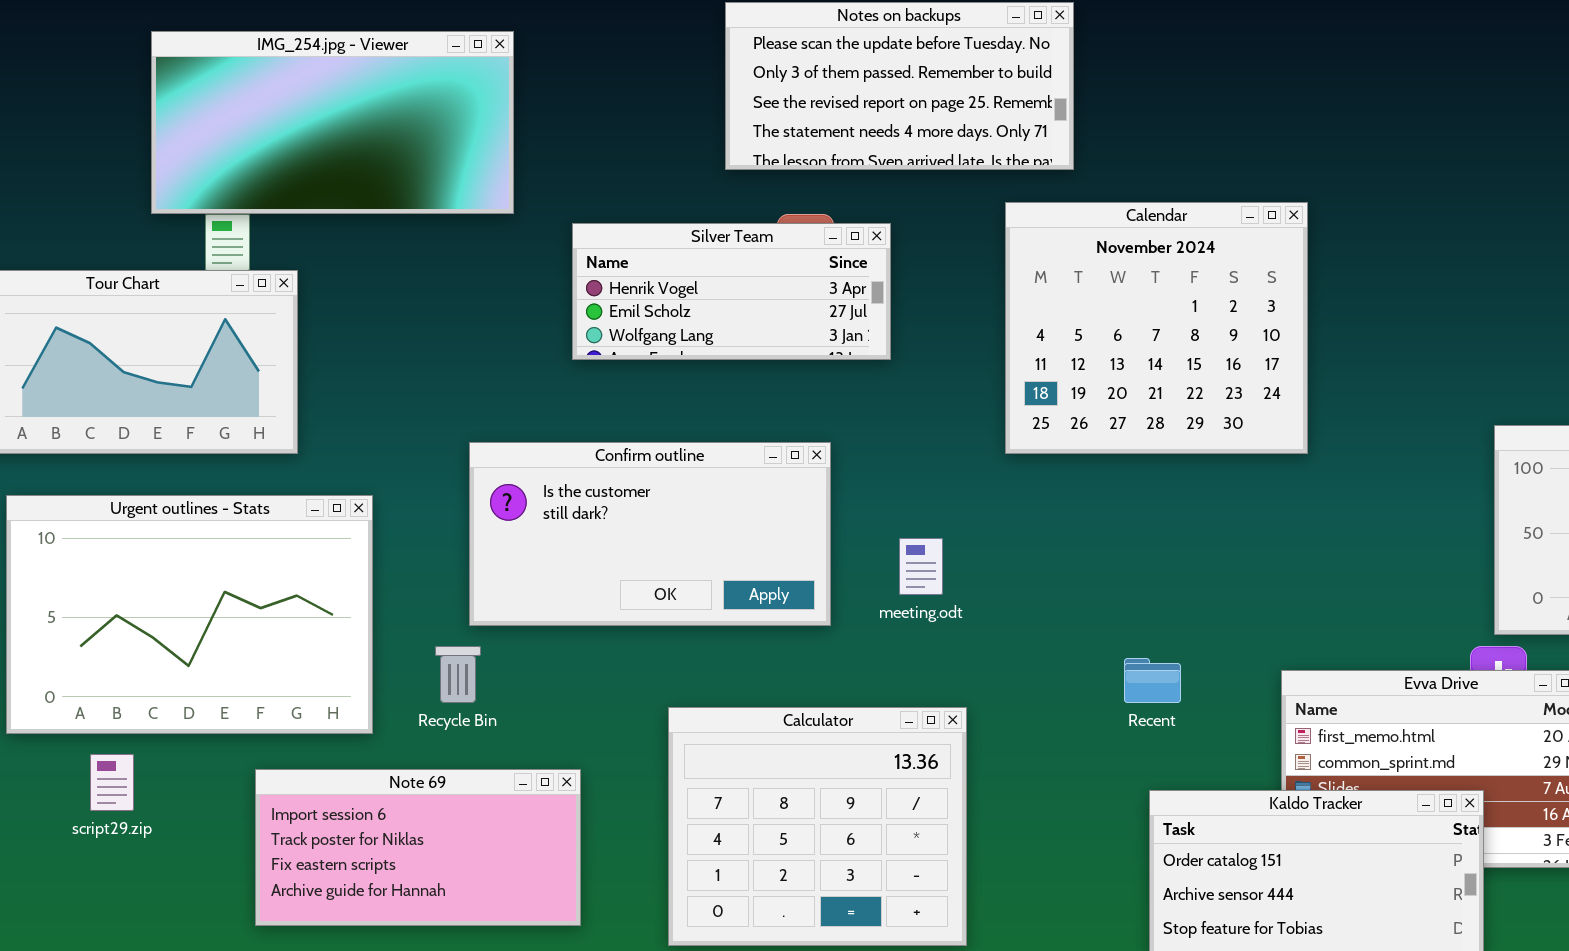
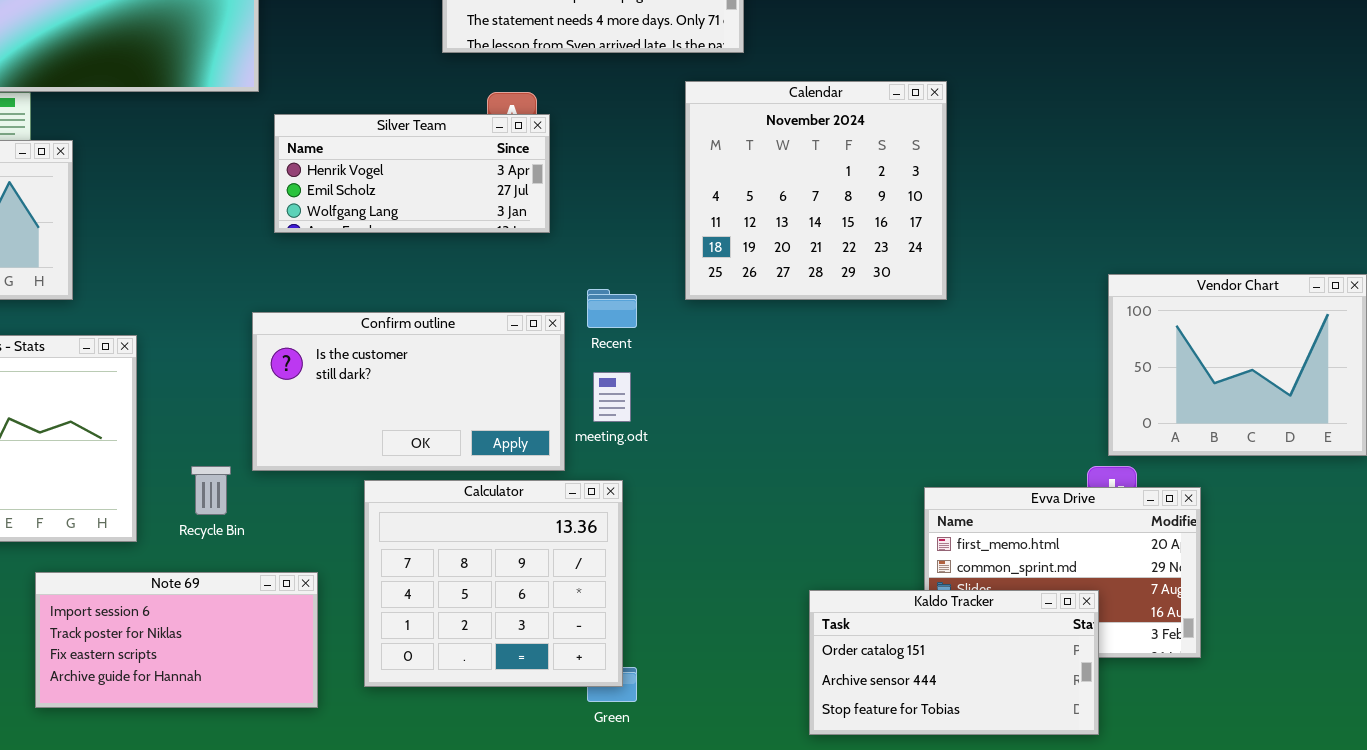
Silver Team: [572,223,891,360] -> [274,114,550,233], moved
Confirm outline: [469,442,831,626] -> [252,312,565,471], moved
Recent: [1124,658,1181,703] -> [587,289,637,328], moved
Calculator: [668,707,967,946] -> [364,480,623,687], moved

